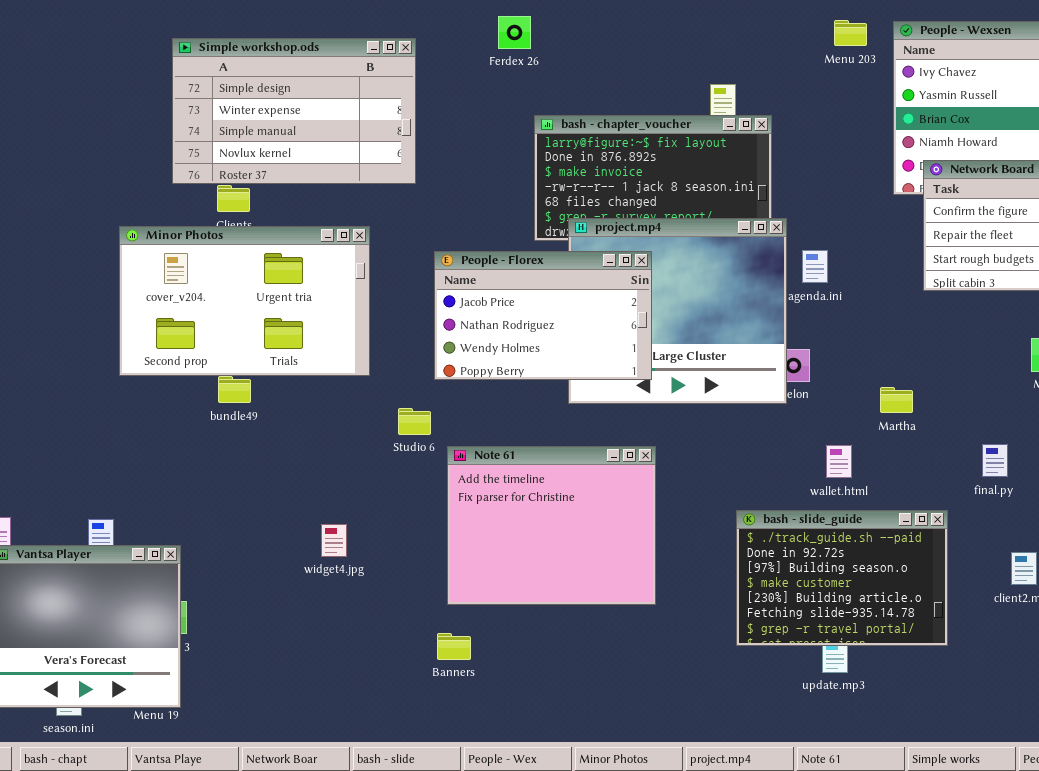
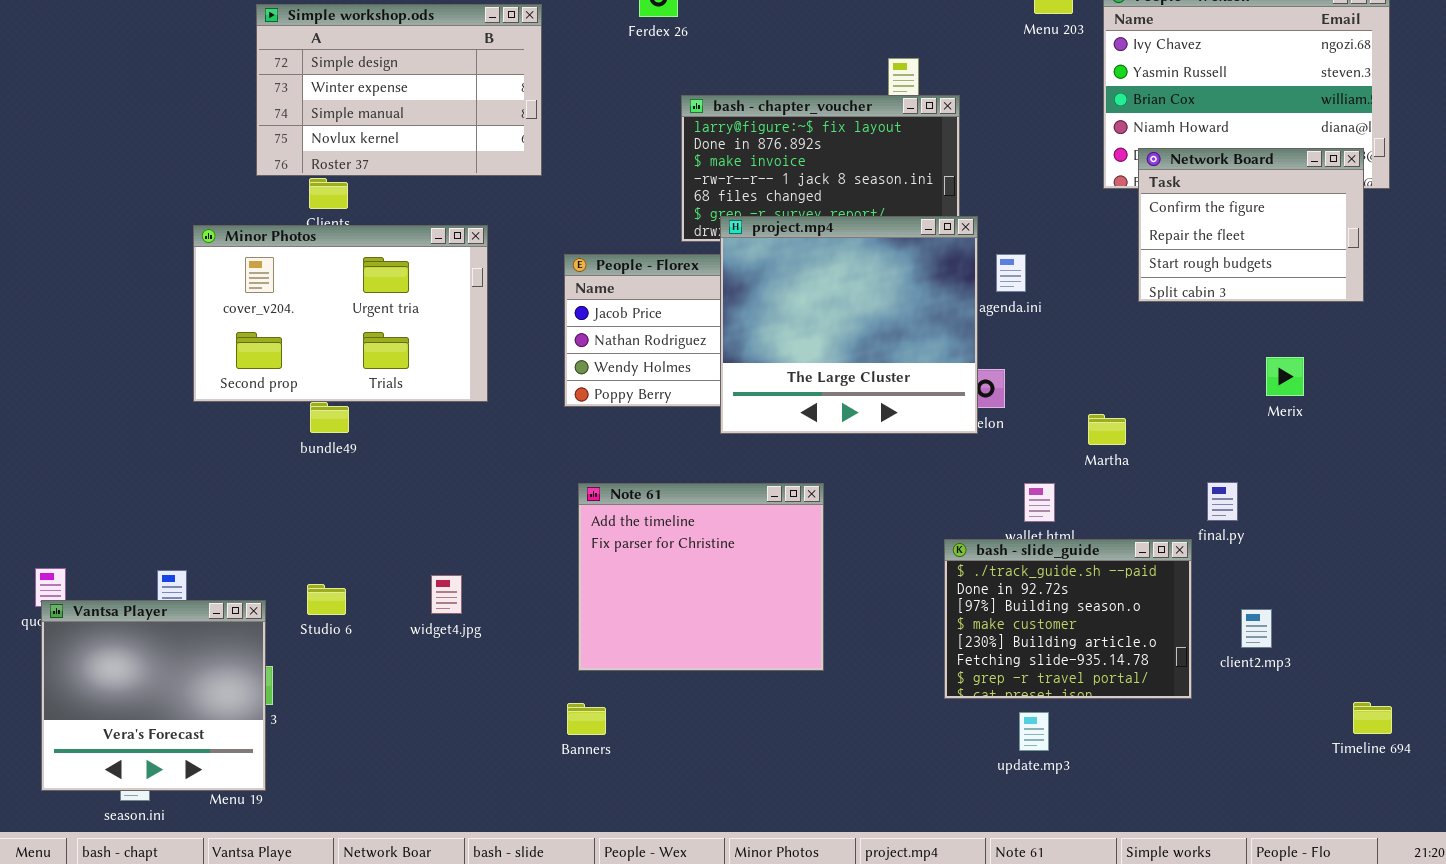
project.mp4: [568,218,787,404] -> [720,216,978,434], raised
Studio 6: [398,408,431,435] -> [307,584,346,615], moved
bash - slide_guide: [736,510,948,646] -> [944,539,1192,699], moved

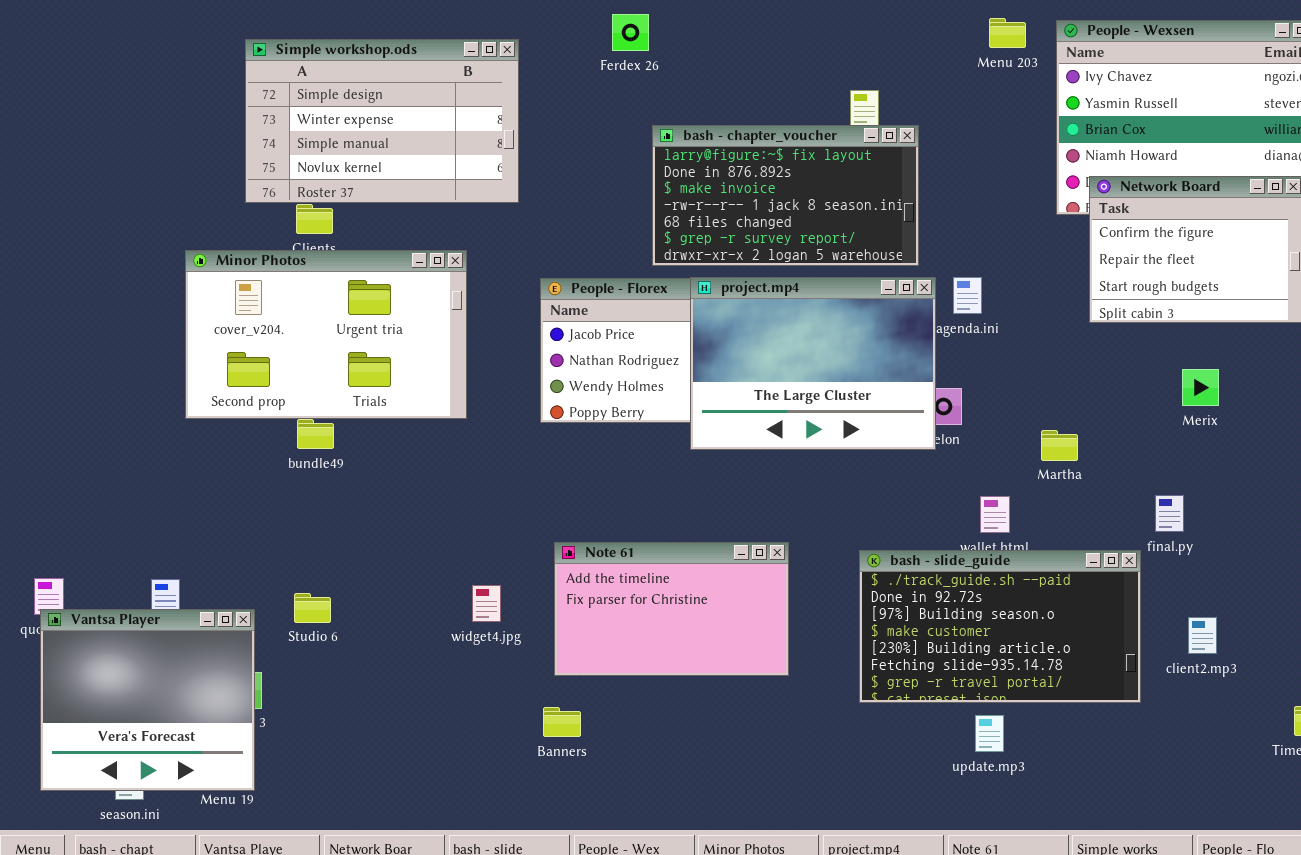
project.mp4: [720,216,978,434] -> [690,277,936,450], resized
Merix: [1266,357,1304,396] -> [1182,369,1219,406], moved
Note 61: [578,483,824,671] -> [554,542,789,676], resized
bash - slide_guide: [944,539,1192,699] -> [859,550,1141,703], resized
widget4.jpg: [431,575,462,614] -> [472,585,501,622], moved

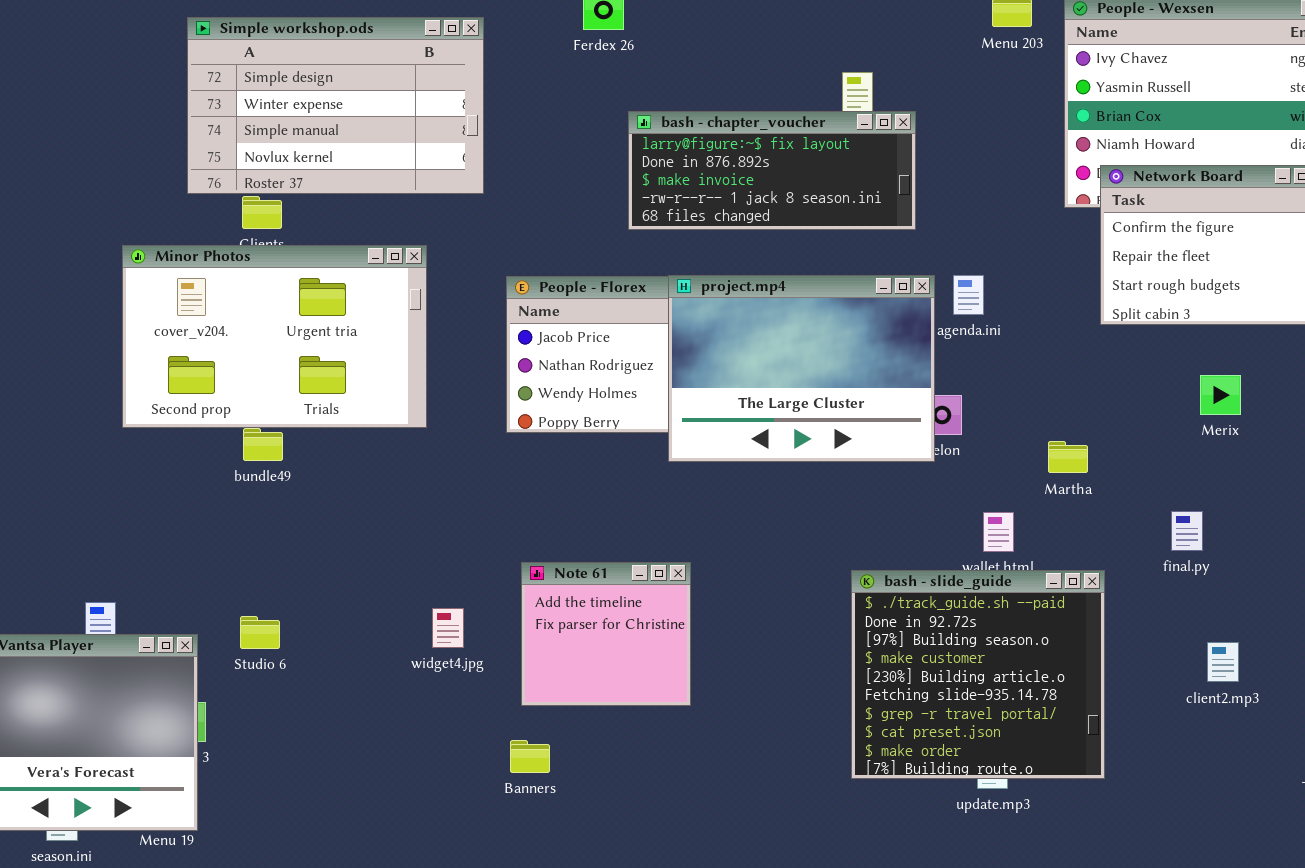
bash - chapter_voucher: [652,125,919,266] -> [628,111,916,230], resized
Note 61: [554,542,789,676] -> [521,562,691,706], resized
bash - slide_guide: [859,550,1141,703] -> [851,570,1105,779], resized

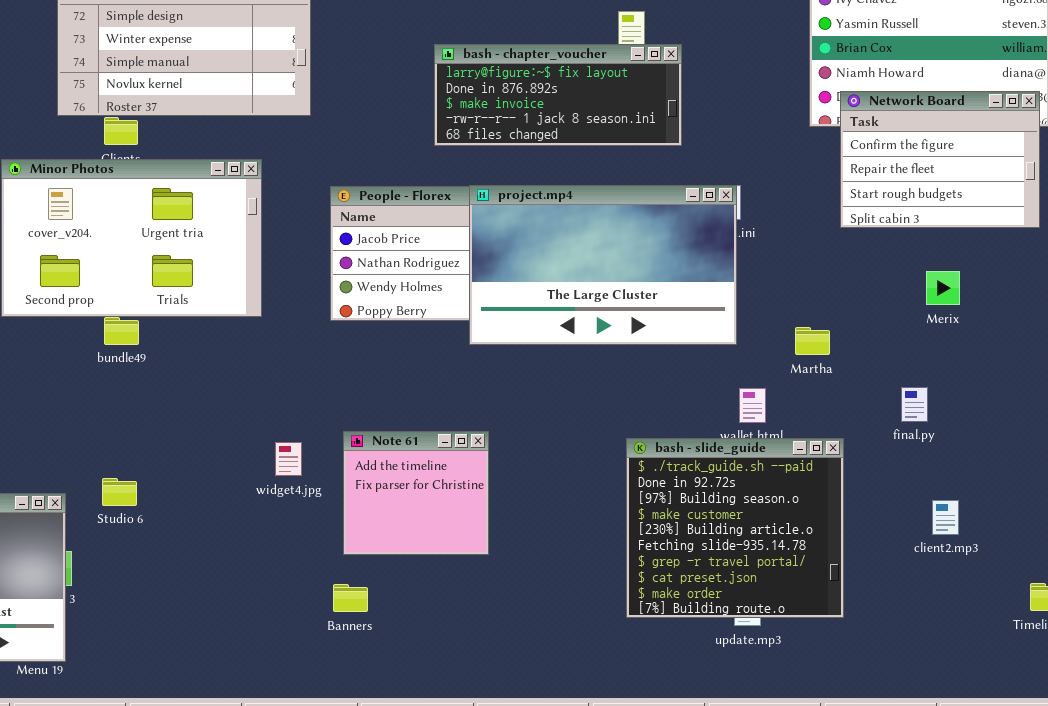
project.mp4: [668,275,935,462] -> [469,185,737,345], resized
widget4.jpg: [432,608,464,648] -> [275,442,302,476], moved

